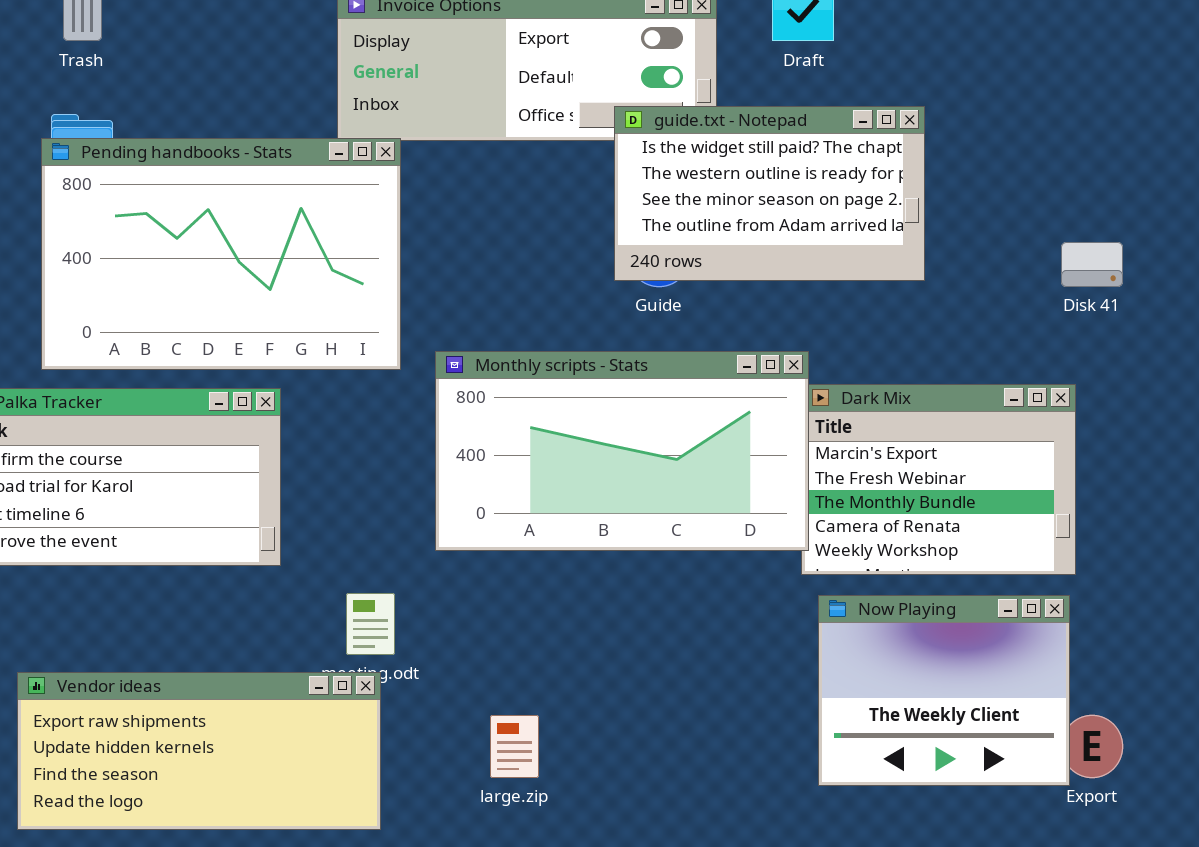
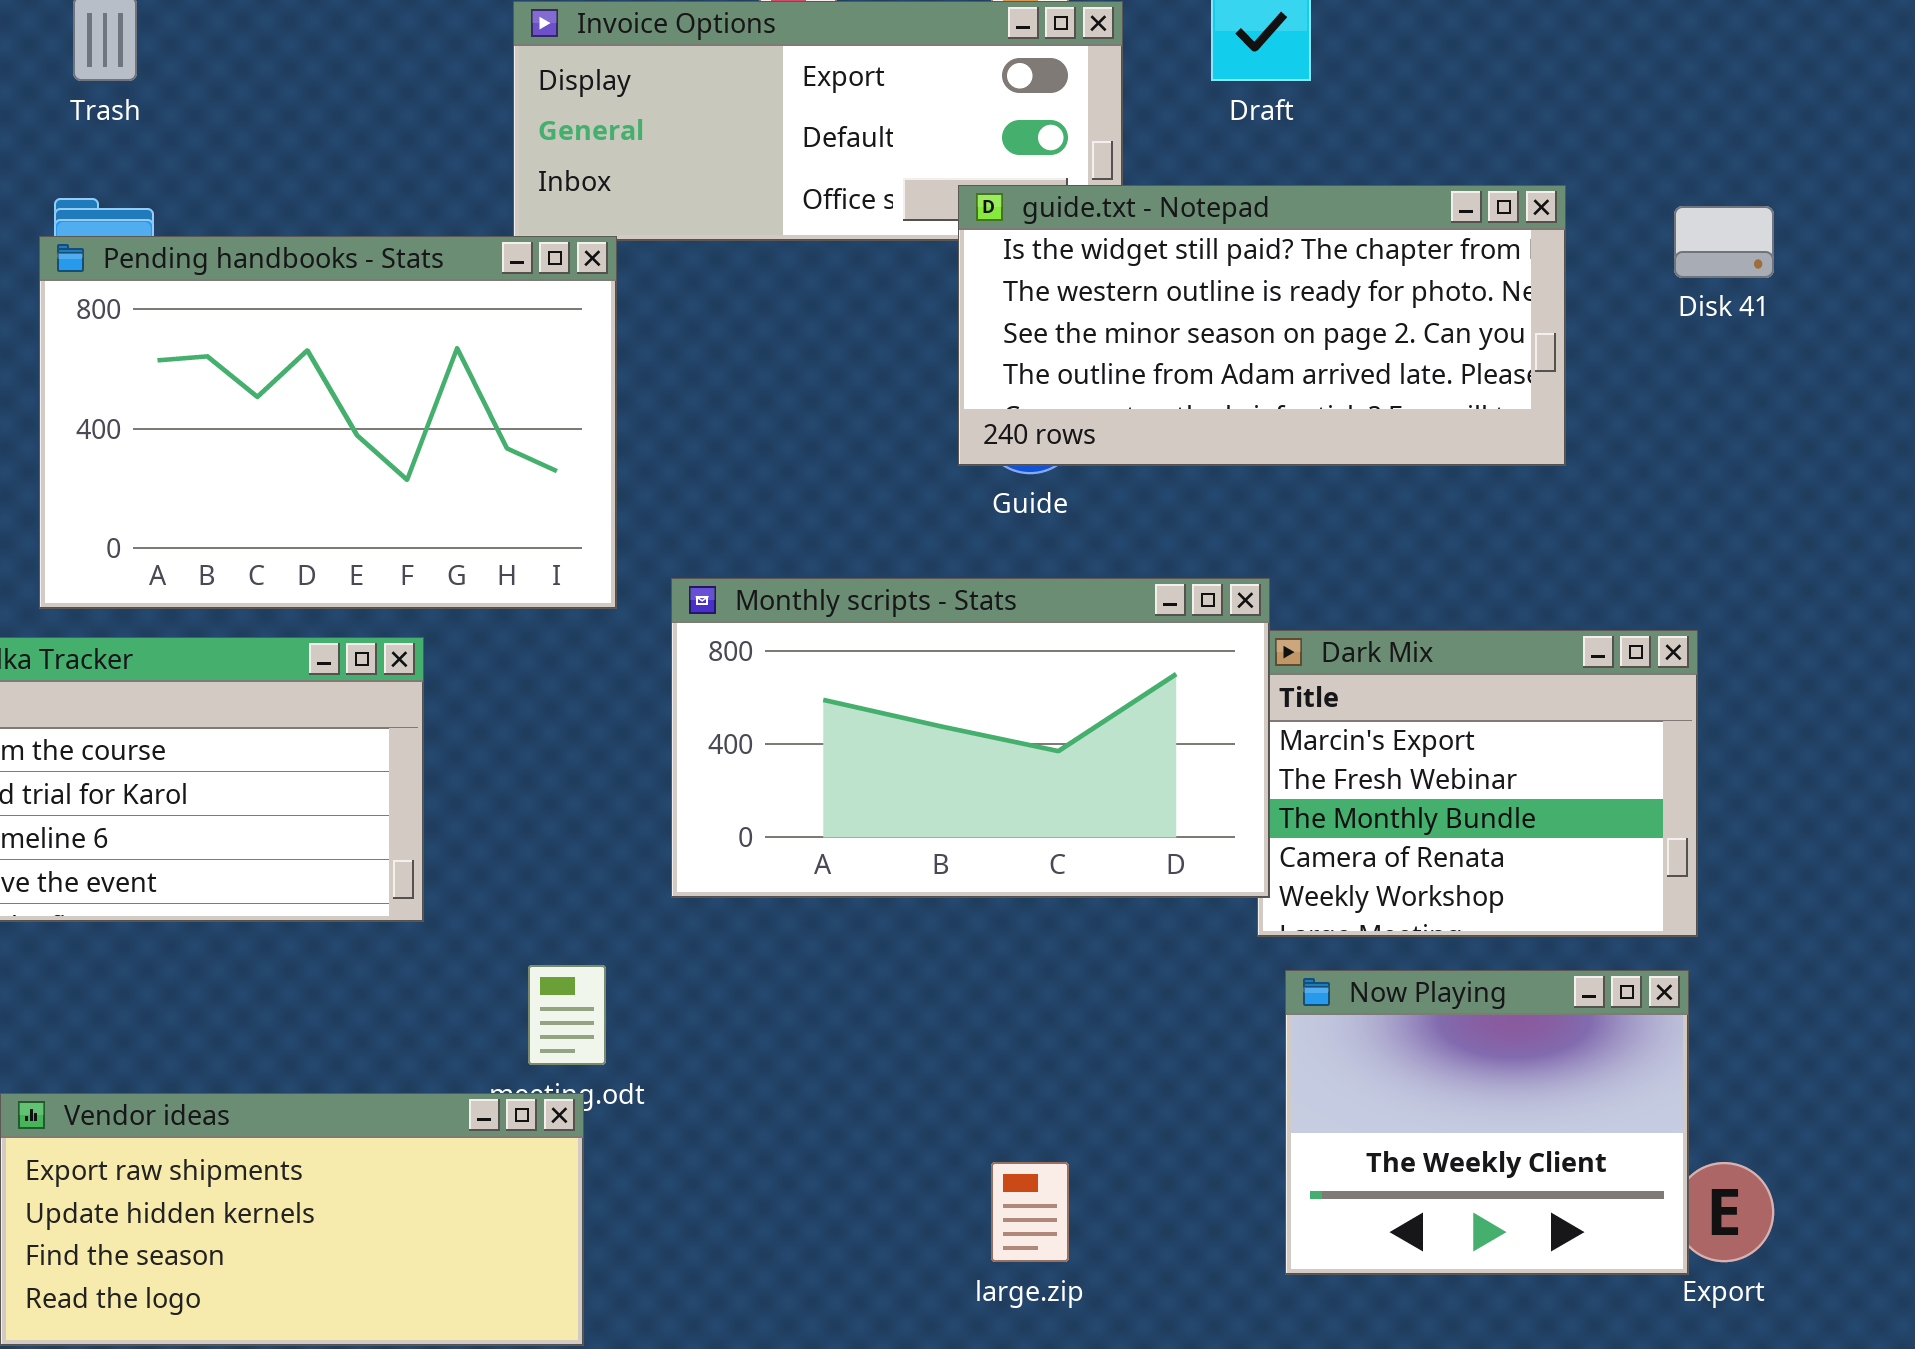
guide.txt - Notepad: [614,106,925,281] -> [958,185,1566,466], resized
Disk 41: [1061,242,1123,287] -> [1674,206,1774,278], moved
large.zip: [490,715,539,778] -> [991,1162,1069,1262], moved

